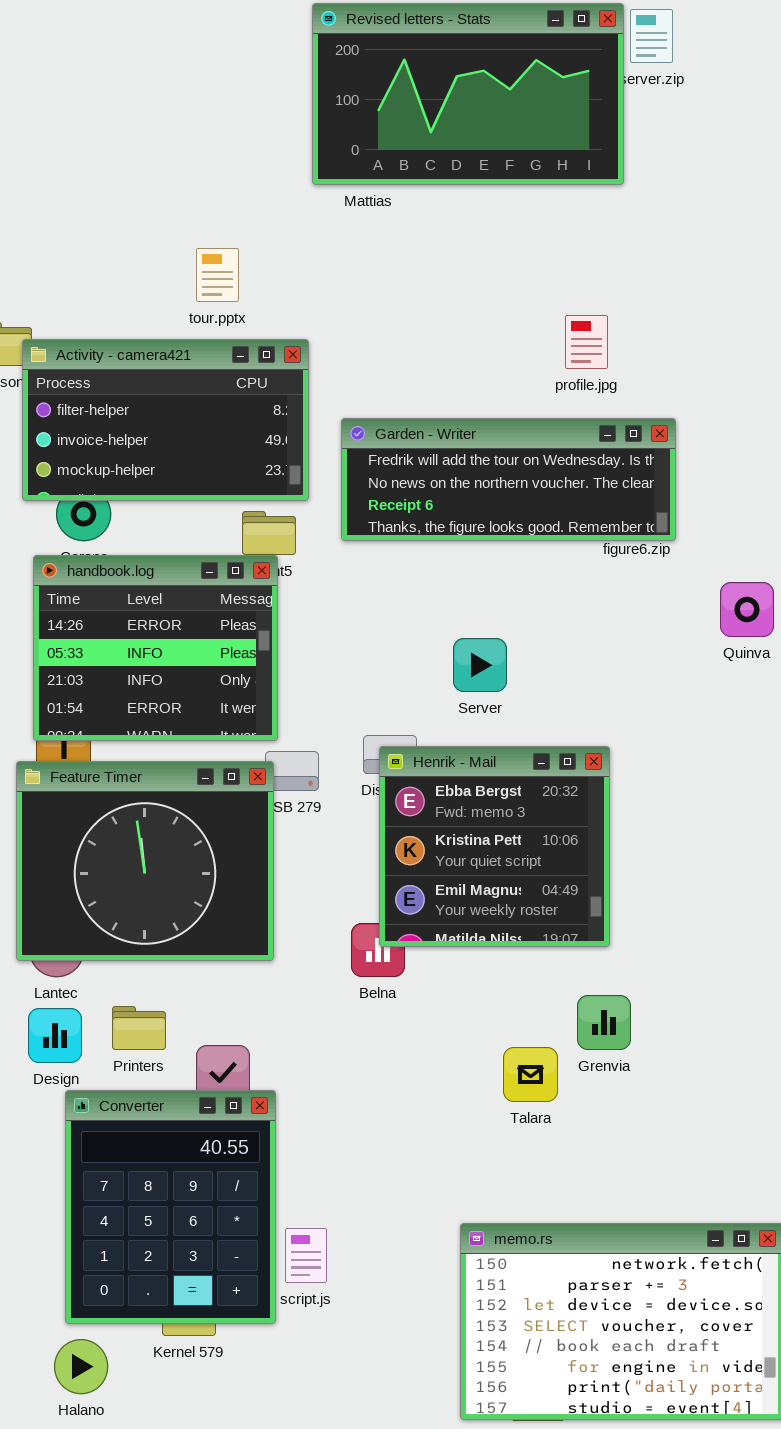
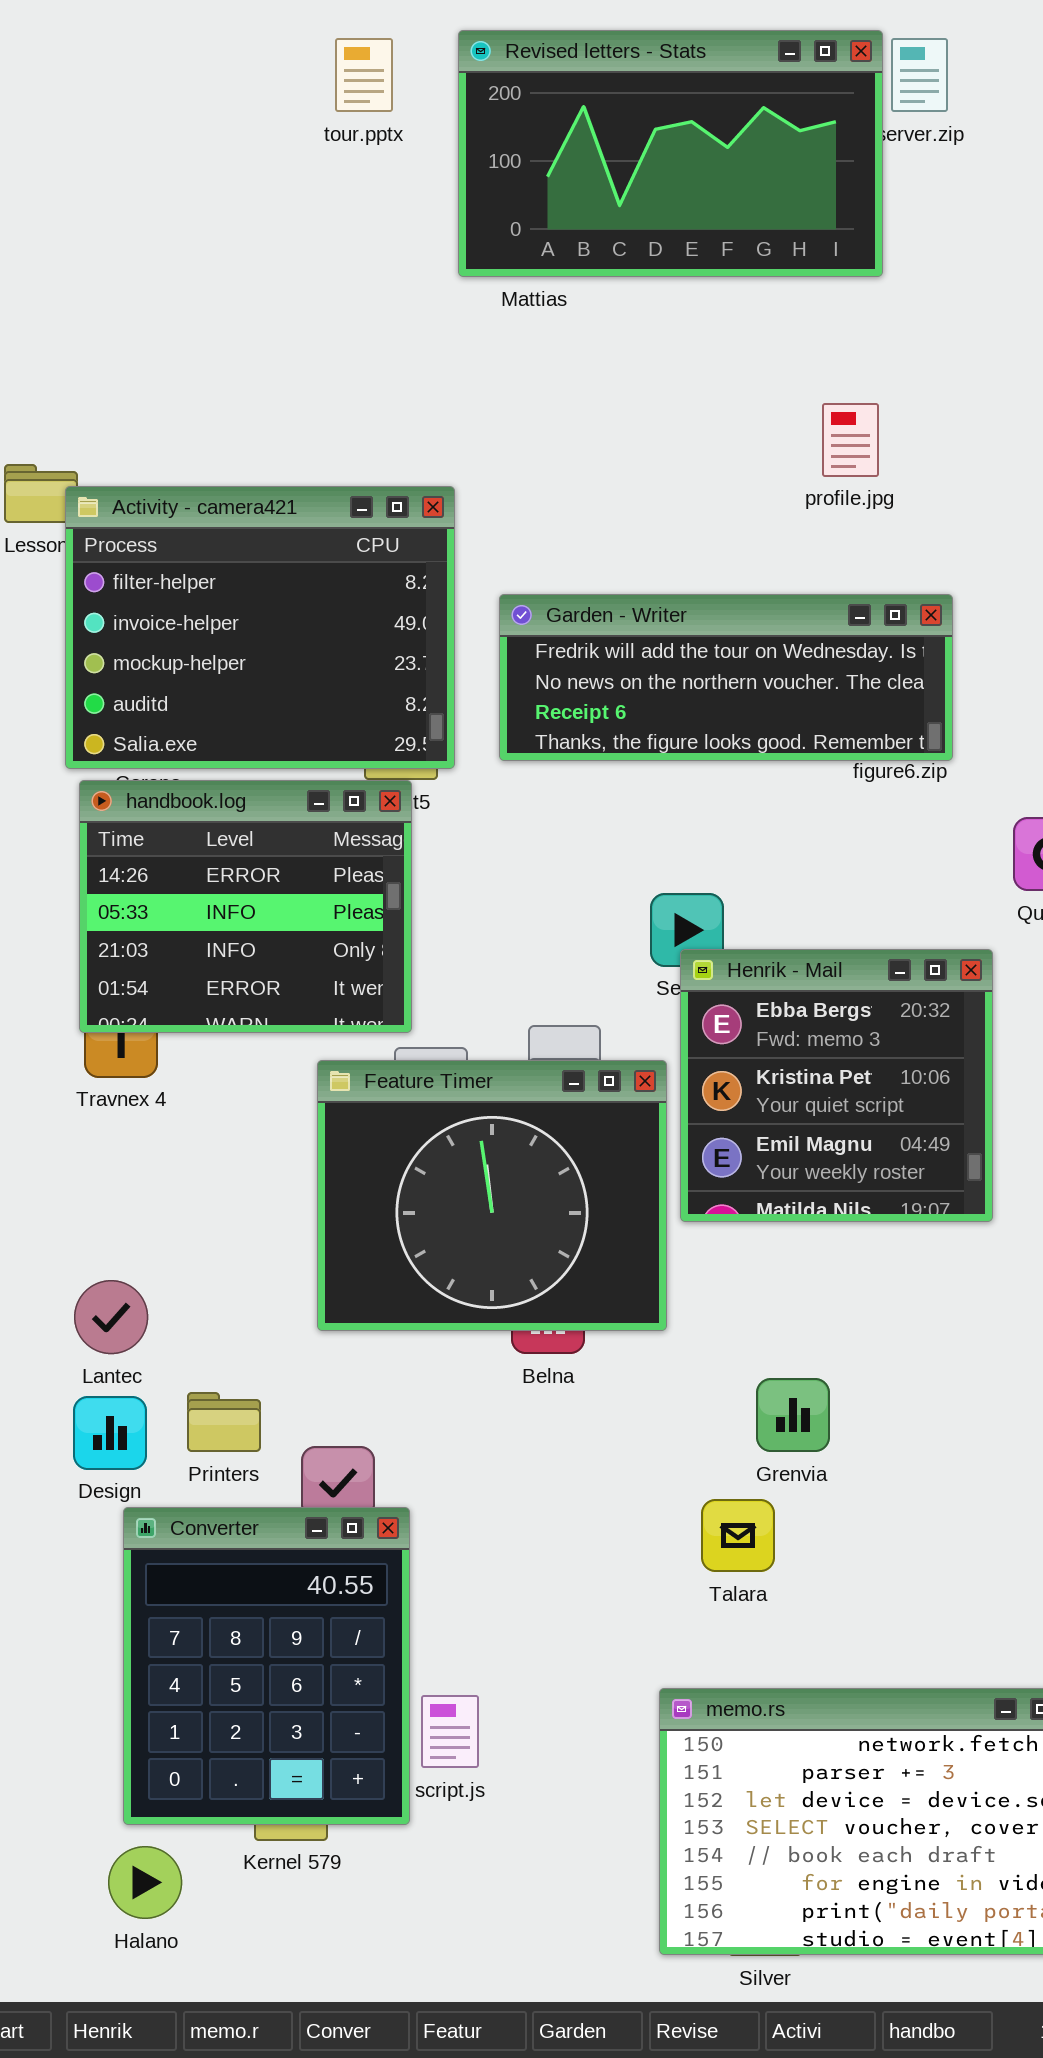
tour.pptx: [196,248,239,302] -> [335,38,393,112], moved
profile.jpg: [565,315,608,369] -> [822,403,879,477], moved
Activity - camera421: [22,339,309,501] -> [65,486,455,769], resized
Henrik - Mail: [379,746,610,947] -> [680,949,993,1222], moved
Feature Timer: [16,761,274,961] -> [317,1060,667,1331], moved
Grenvia: [577,995,631,1050] -> [756,1378,830,1452], moved
Talara: [503,1047,558,1102] -> [701,1499,775,1572], moved

